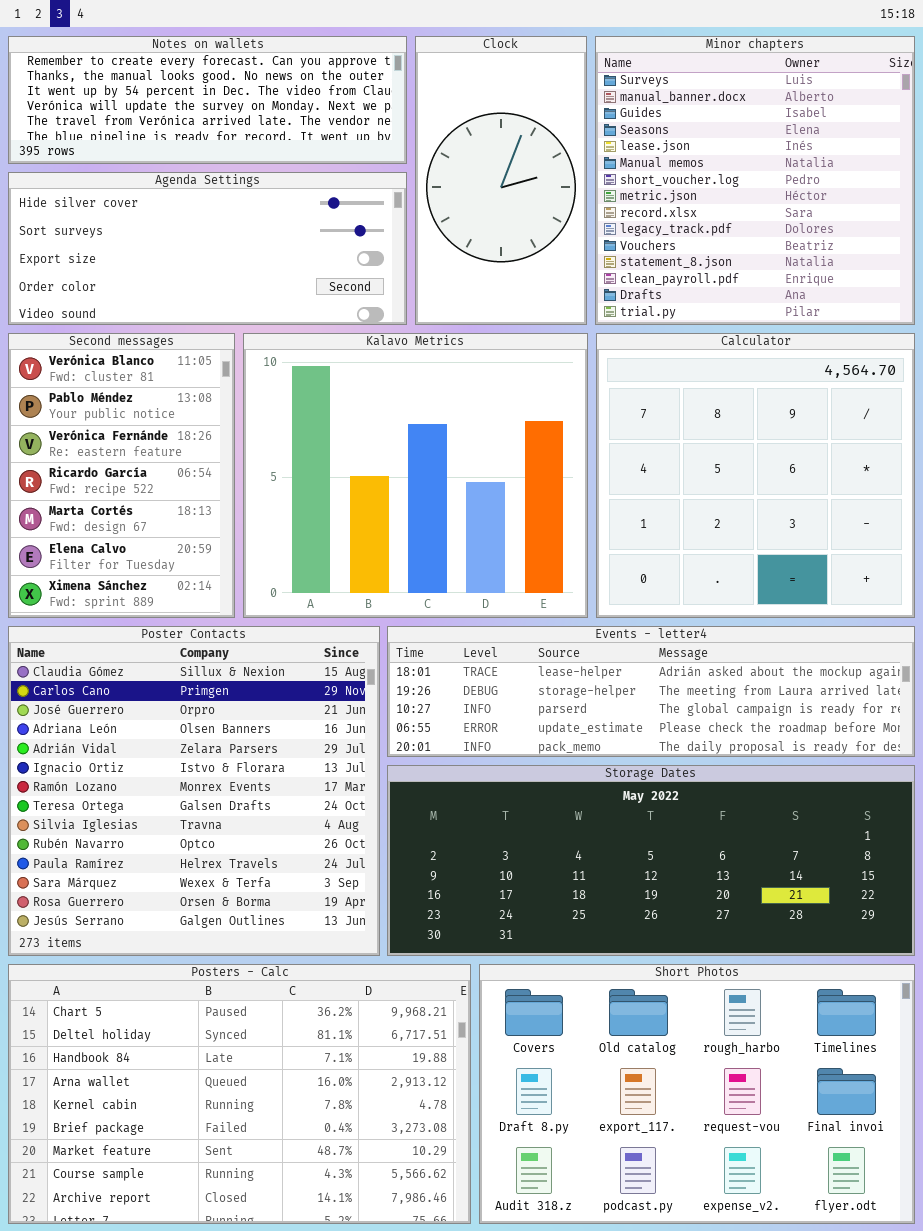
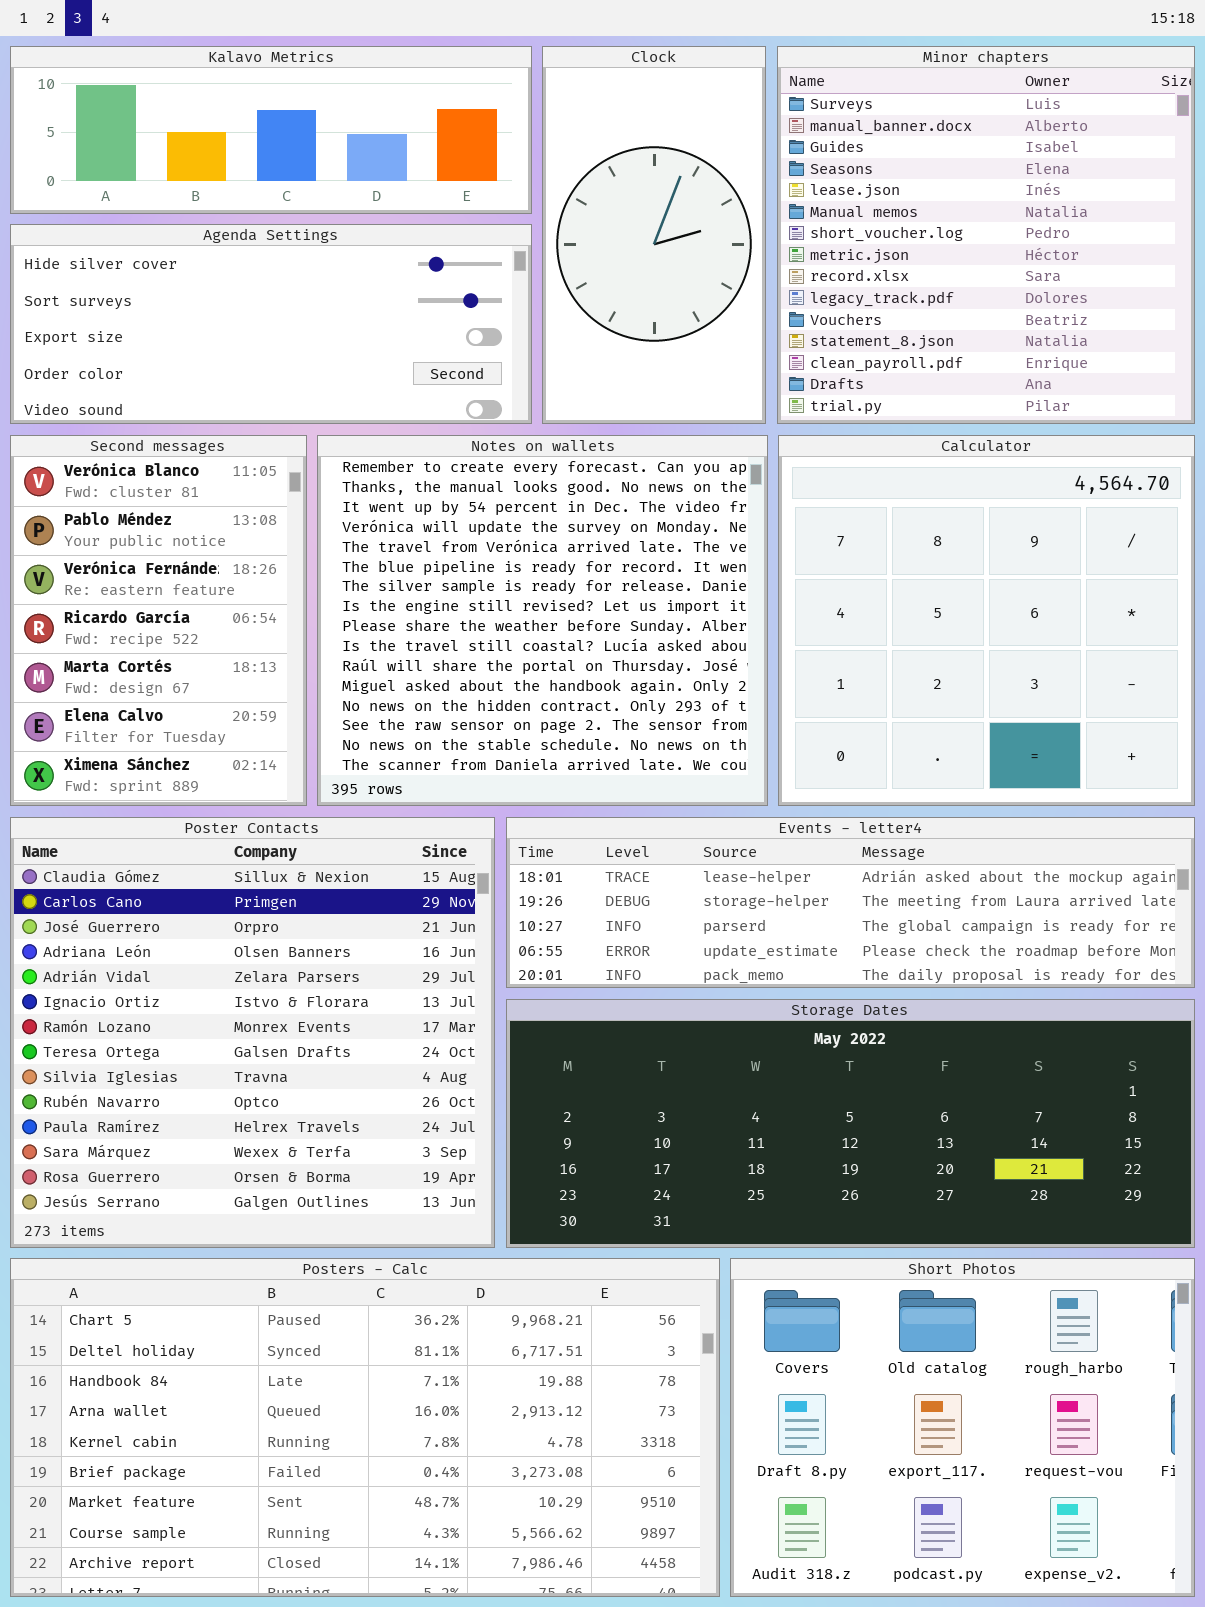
Notes on wallets: [8,36,407,164] -> [317,435,768,806], moved, resized
Kalavo Metrics: [243,333,588,618] -> [10,46,532,214], moved, resized
Posters - Calc: [8,964,471,1224] -> [10,1258,720,1597], resized
Short Photos: [479,964,915,1224] -> [730,1258,1195,1597], resized

